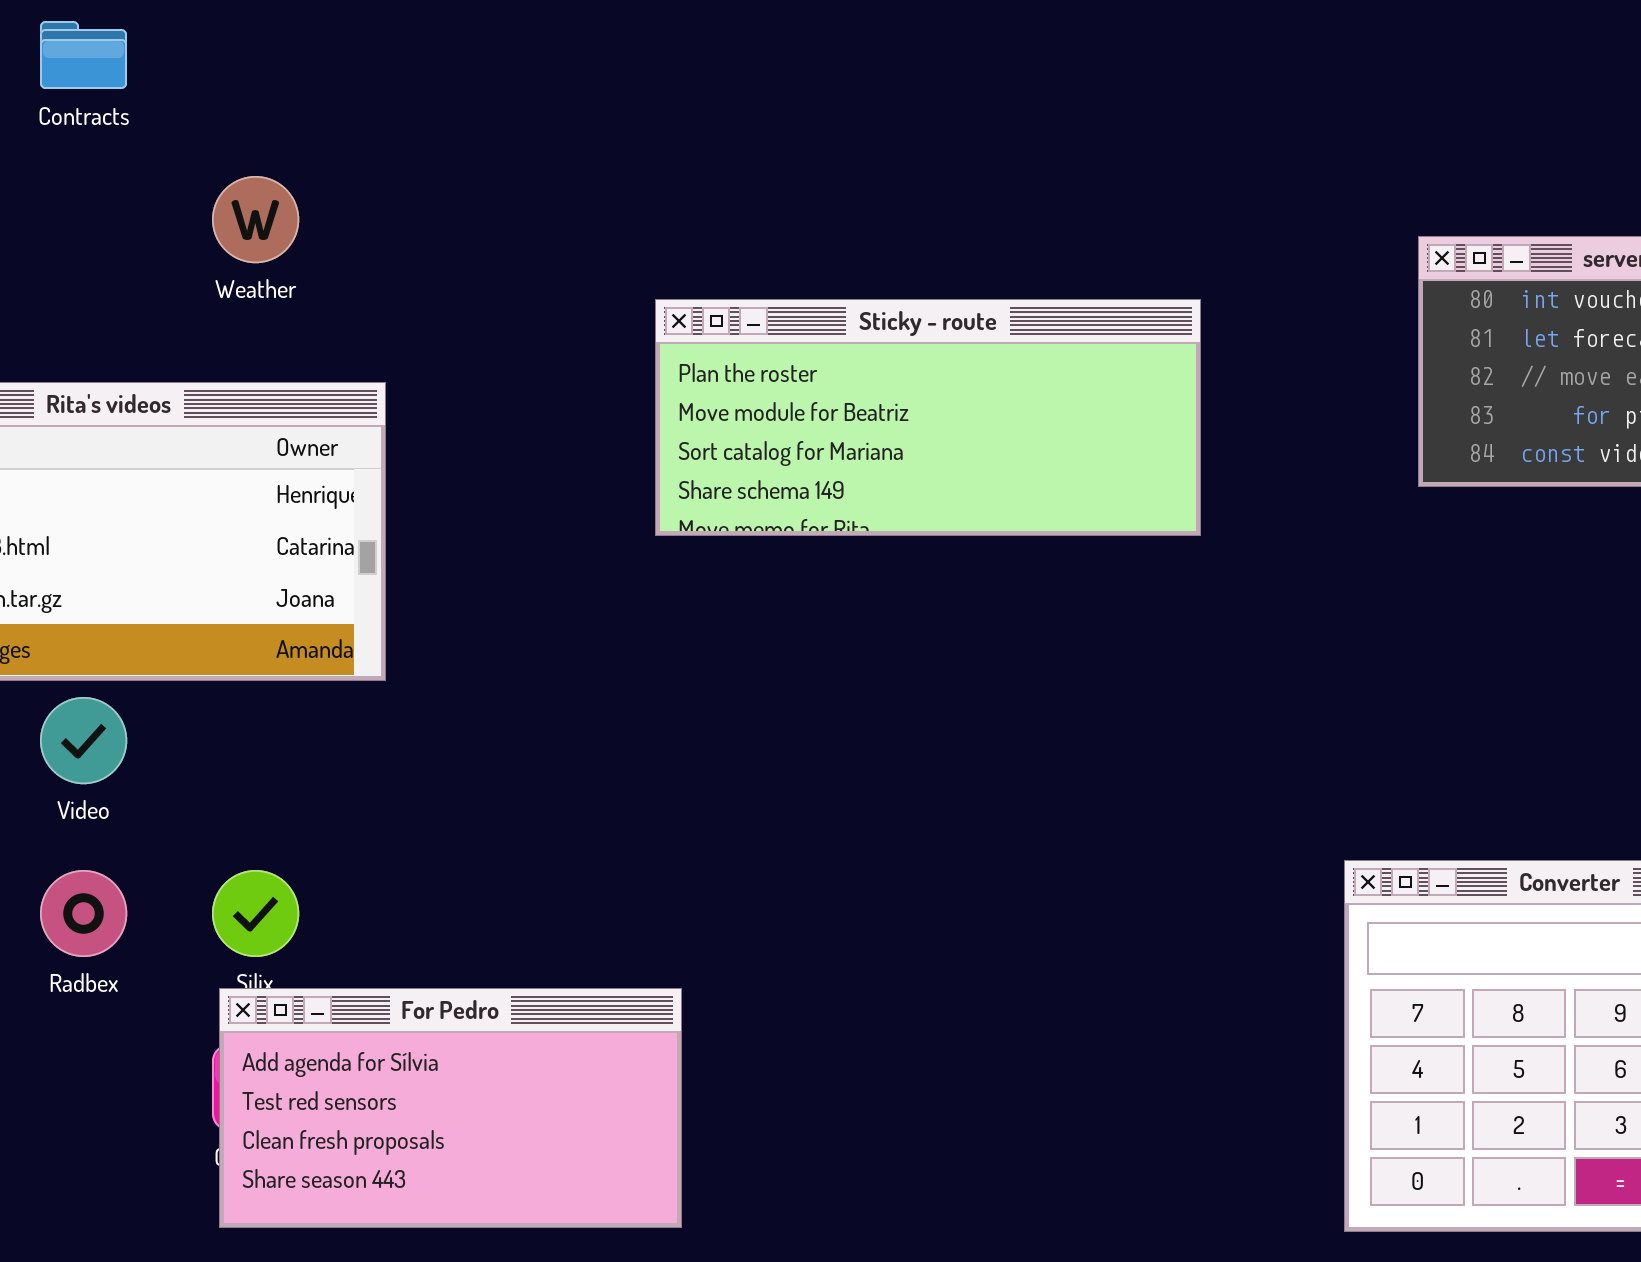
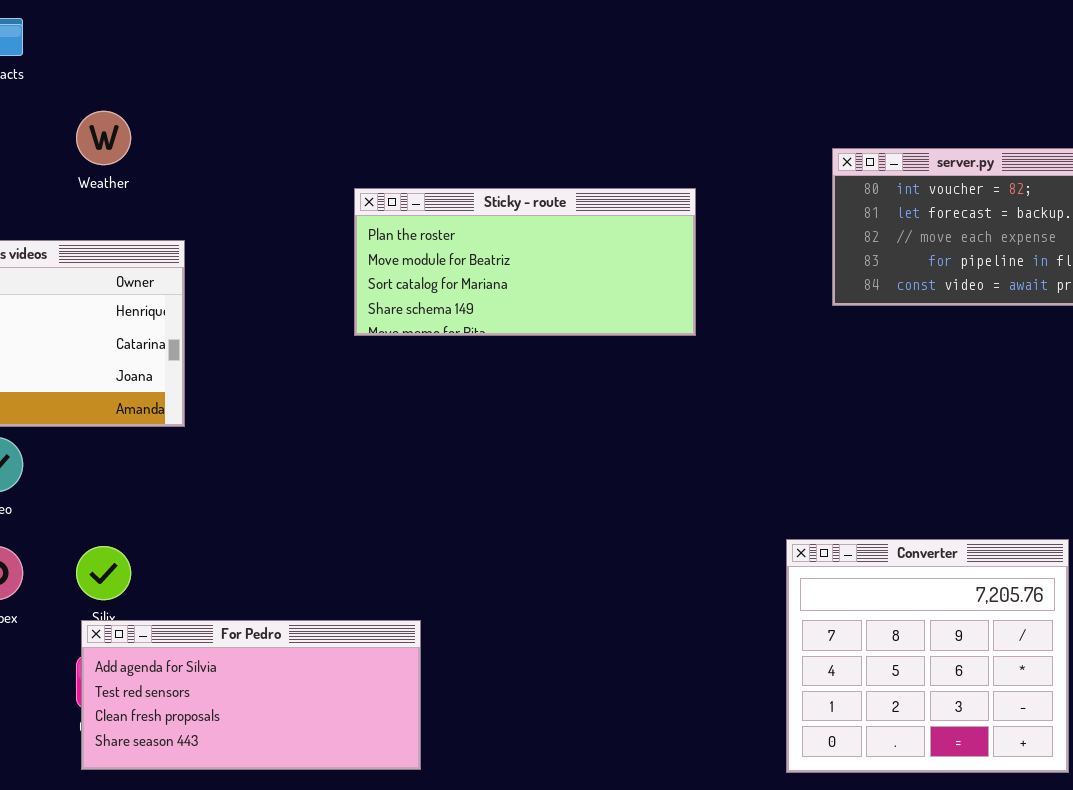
For Pedro: [219,988,682,1228] -> [81,620,421,770], resized

